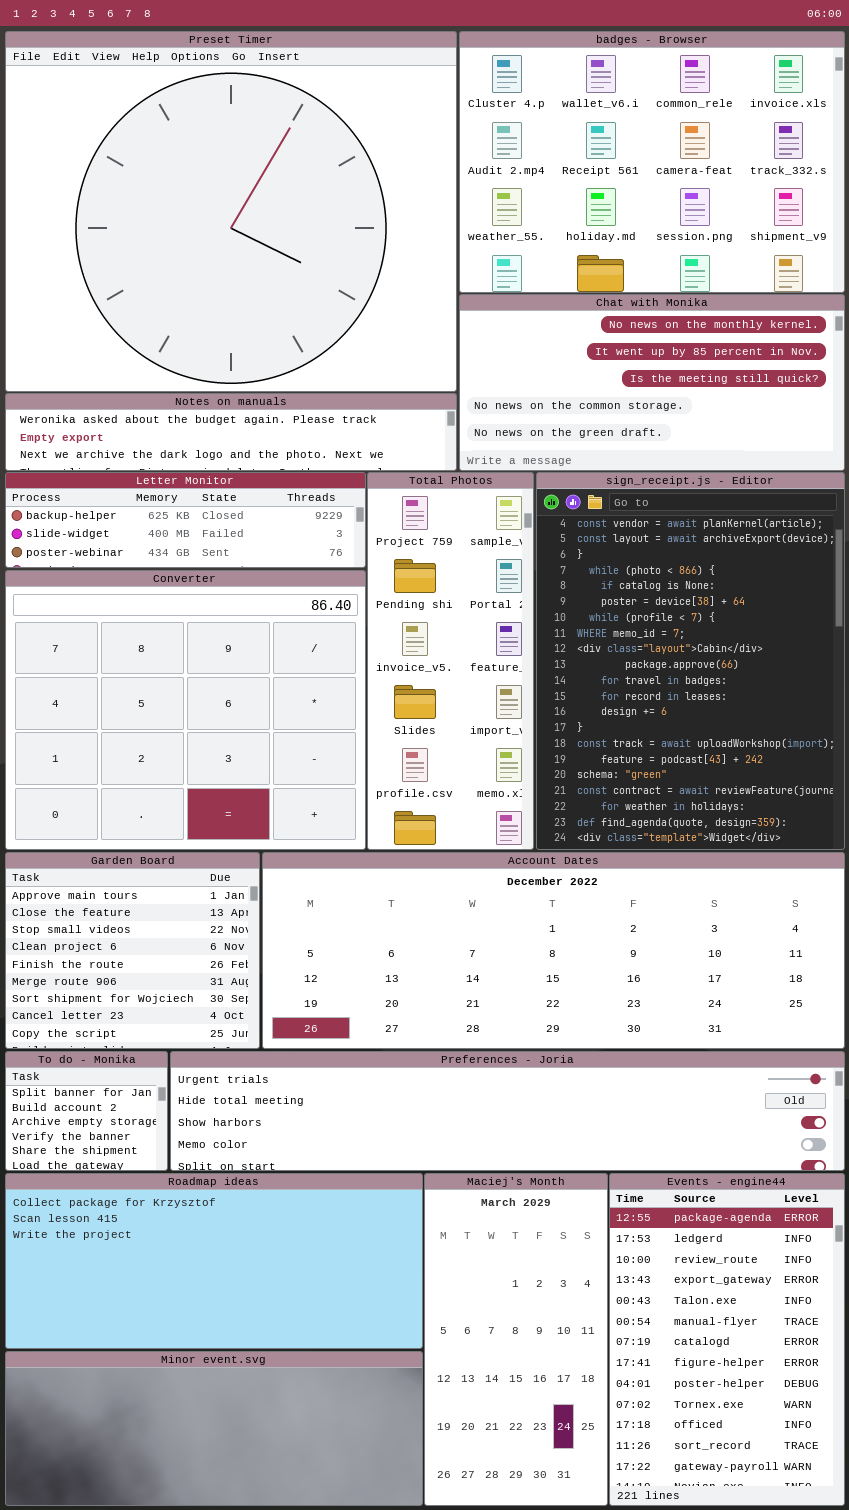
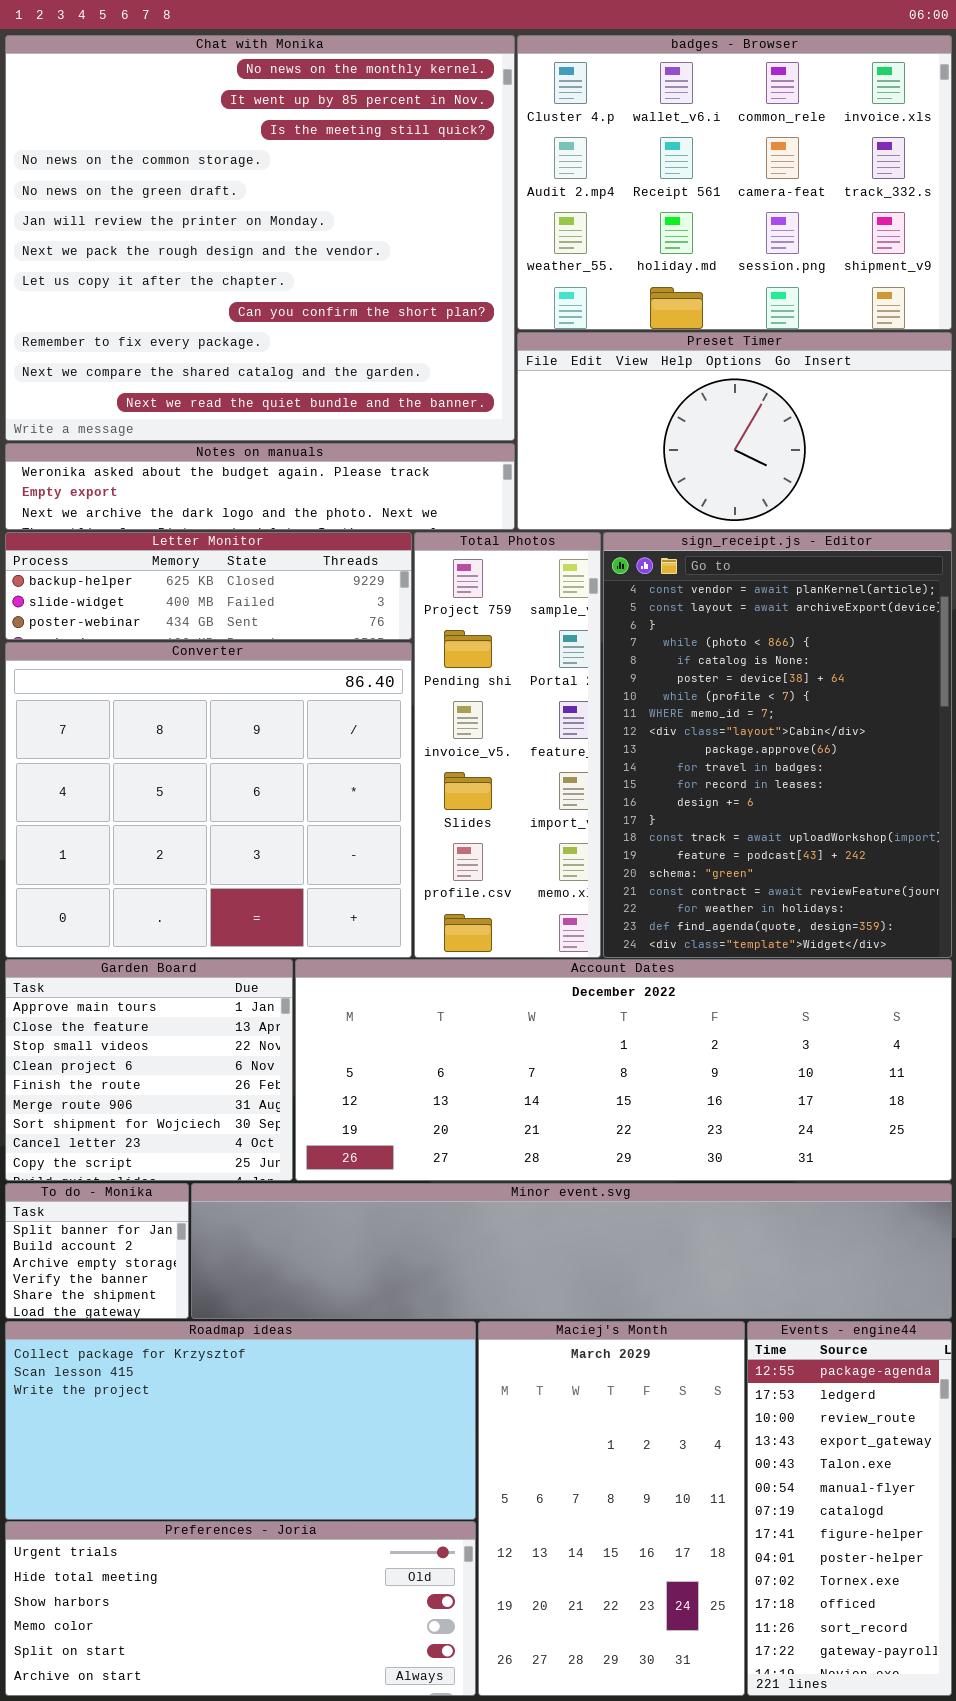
Preset Timer: [5,31,457,392] -> [517,332,952,530], moved, resized
Chat with Monika: [459,294,845,471] -> [5,35,515,441], moved, resized
Preferences - Joria: [170,1051,845,1171] -> [5,1521,476,1696], moved, resized
Maciej's Month: [424,1173,608,1506] -> [478,1321,745,1696], resized
Events - engine44: [609,1173,845,1506] -> [747,1321,952,1696], resized
Minor event.svg: [5,1351,423,1506] -> [191,1183,952,1319], moved, resized

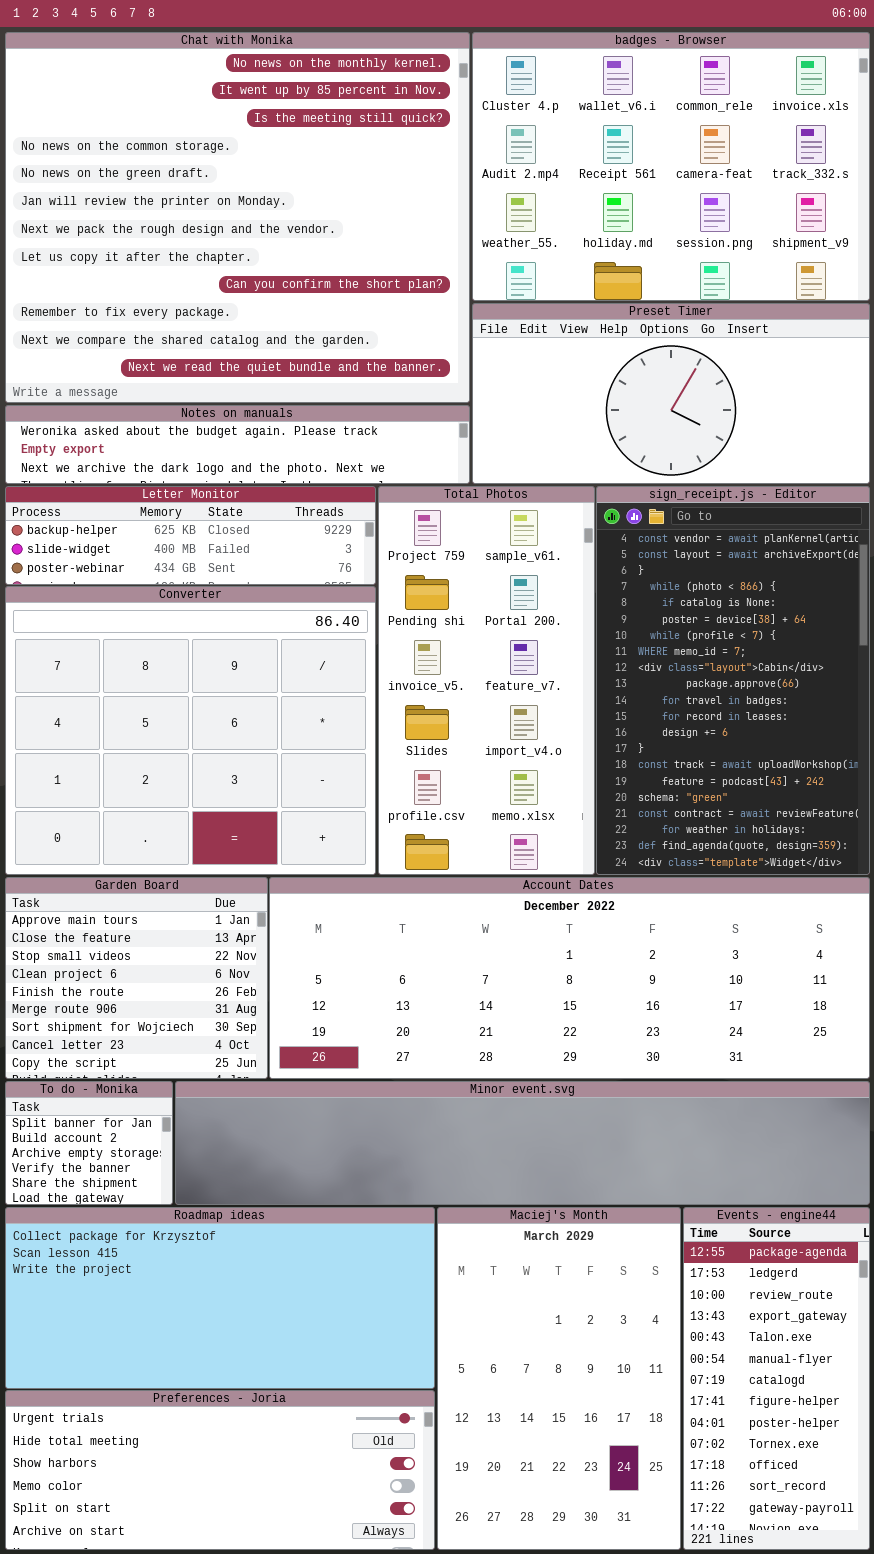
Total Photos: [414,532,601,958] -> [378,486,595,875], resized
sign_receipt.js - Editor: [603,532,952,958] -> [596,486,870,875], resized

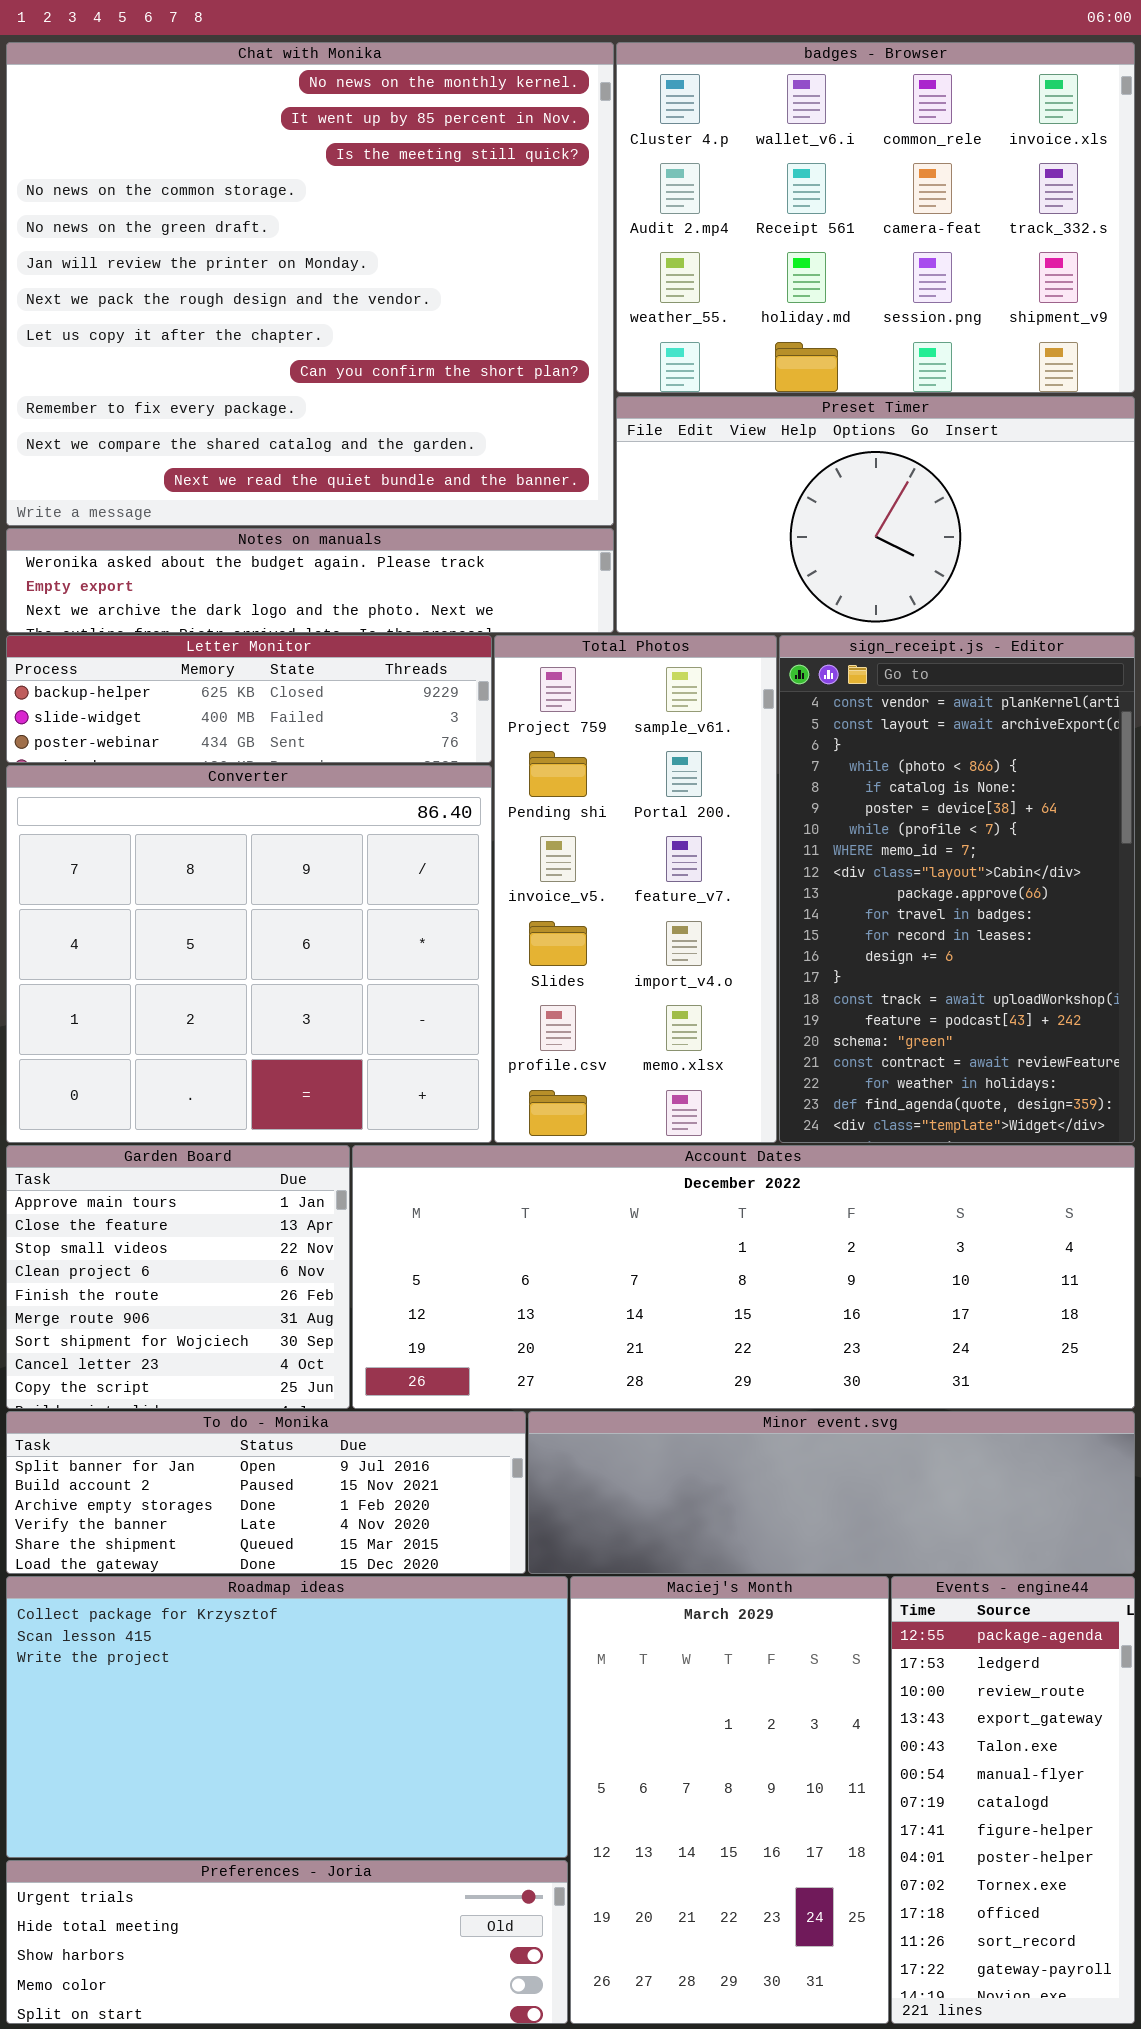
To do - Monika: [5,1081,173,1205] -> [6,1411,526,1574], resized
Minor event.svg: [175,1081,870,1205] -> [528,1411,1135,1574], resized
Roadmap ideas: [5,1207,435,1389] -> [6,1576,568,1858], resized
Preferences - Joria: [5,1390,435,1550] -> [6,1860,568,2024], resized

